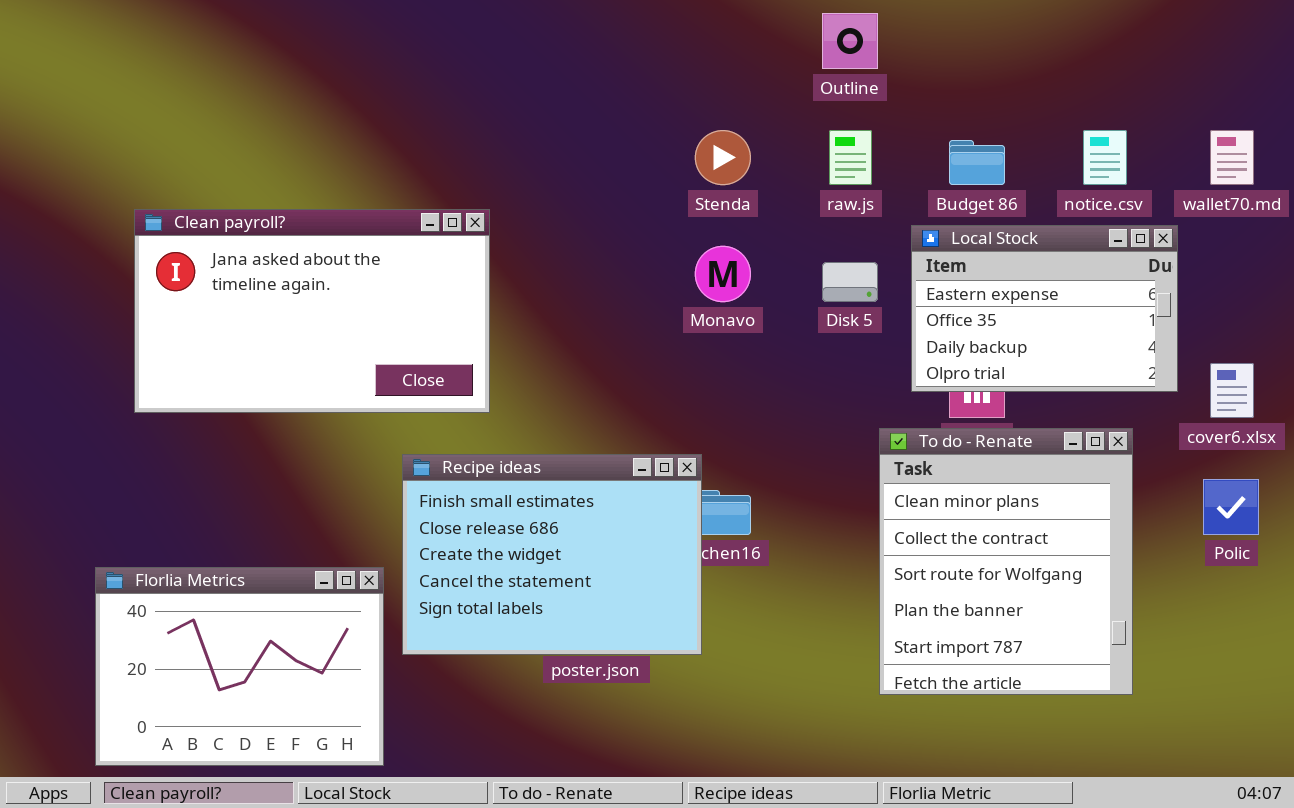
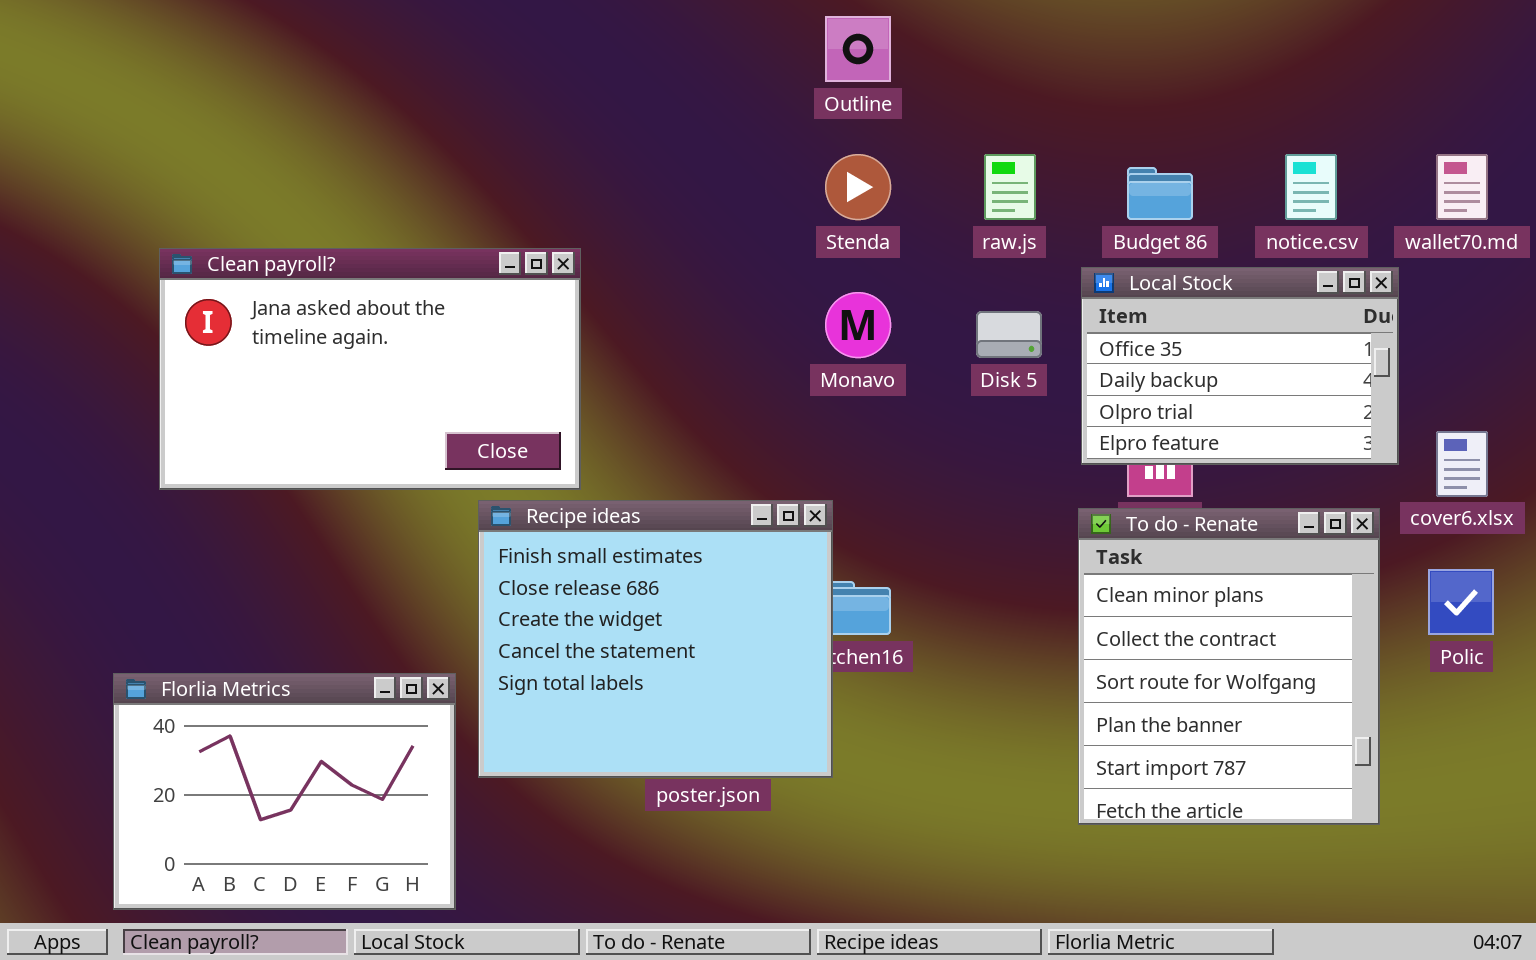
Outline: [822,13,878,69] -> [825,16,891,82], moved
Local Stock: [911,225,1178,392] -> [1081,267,1399,465], scrolled down 1 row
To do - Renate: [879,428,1133,695] -> [1078,508,1380,825], moved
Recipe ideas: [402,454,702,655] -> [478,500,833,778], resized

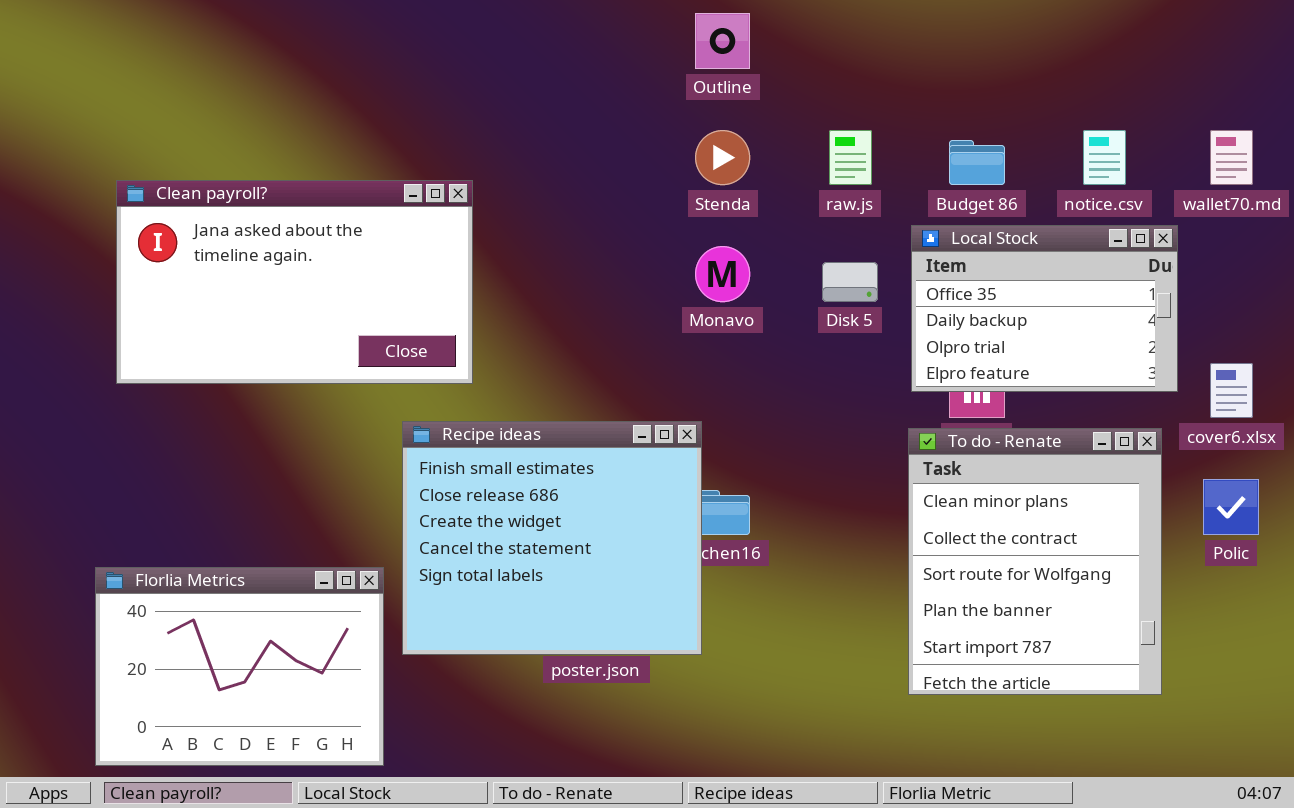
Clean payroll?: [159,248,581,490] -> [116,180,473,384], moved

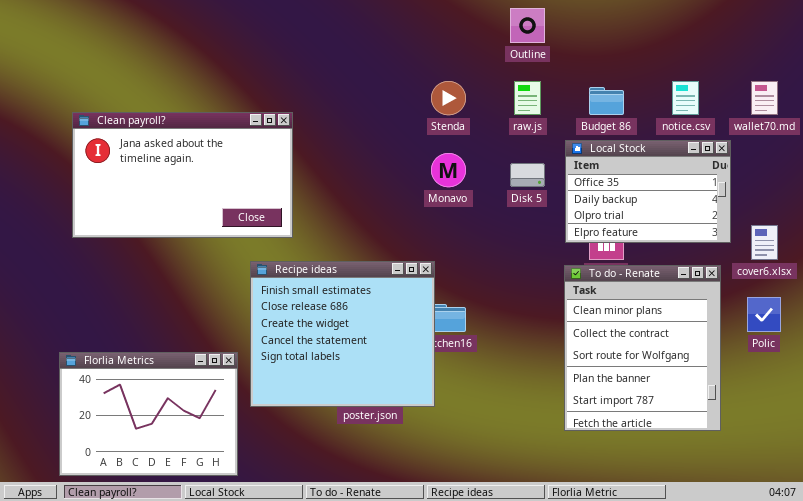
Outline: [695,13,750,69] -> [510,8,545,43], moved

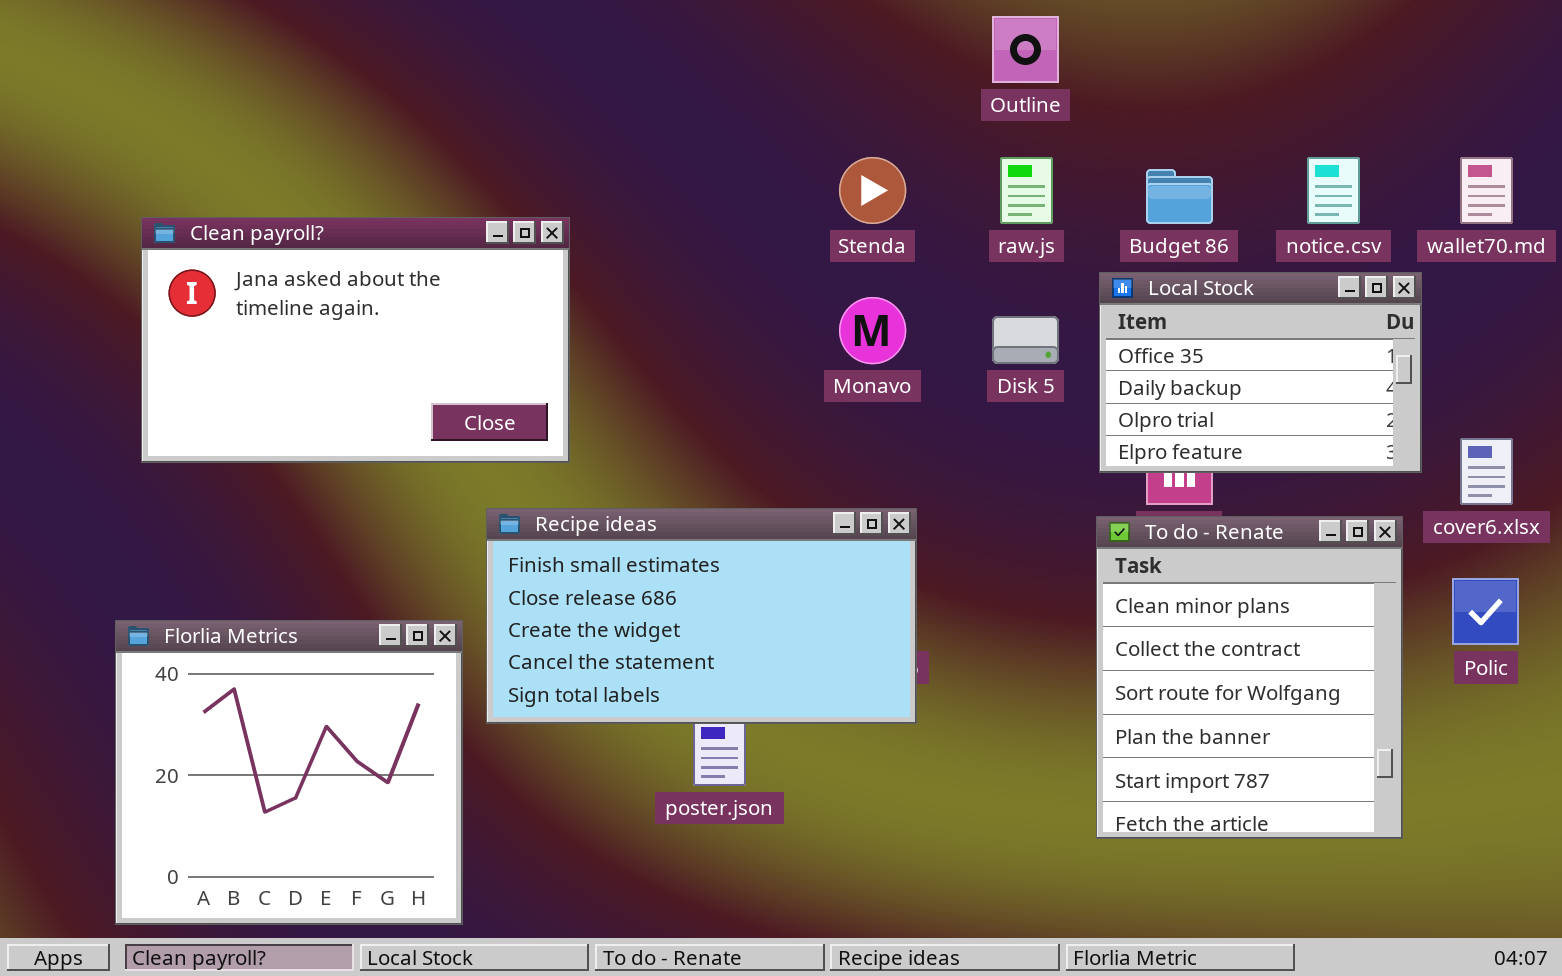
Recipe ideas: [250,261,435,407] -> [486,508,917,724], resized
Florlia Metrics: [59,352,238,476] -> [115,620,463,925], resized

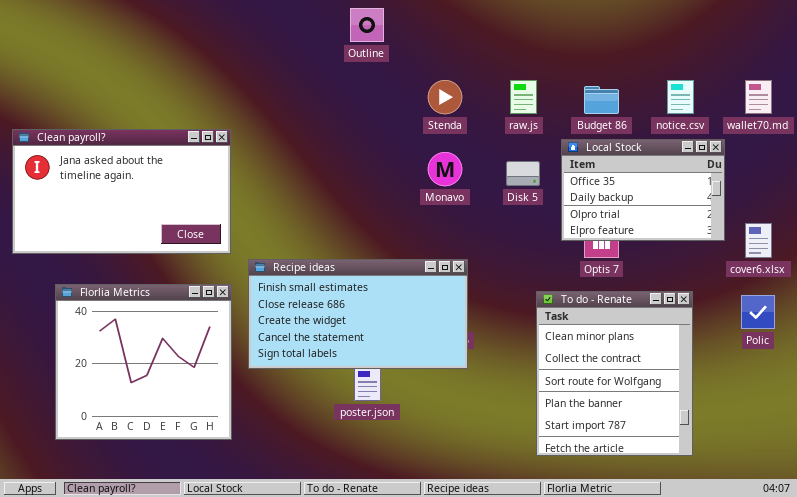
Outline: [992,16,1059,83] -> [350,8,384,42], moved
Clean payroll?: [141,217,570,463] -> [12,129,231,254], moved
To do - Renate: [1096,516,1403,839] -> [536,291,693,456], moved
Florlia Metrics: [115,620,463,925] -> [55,284,232,440], moved

